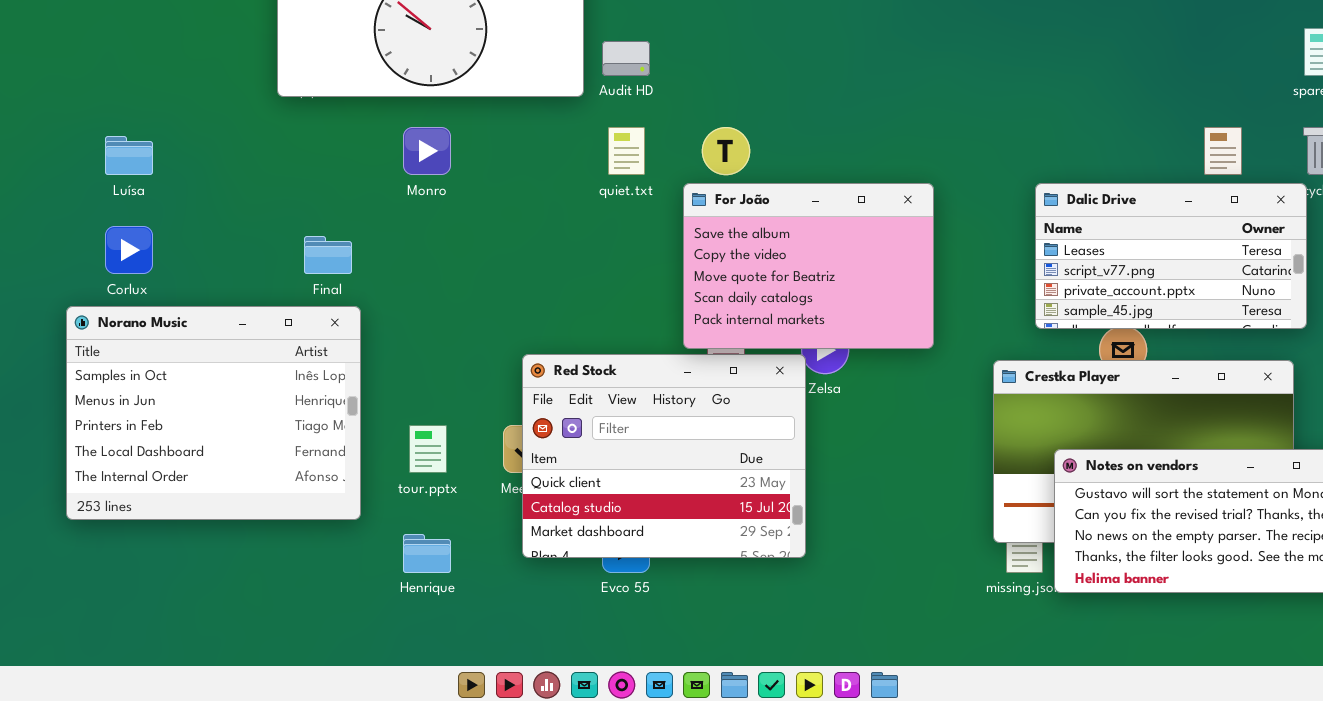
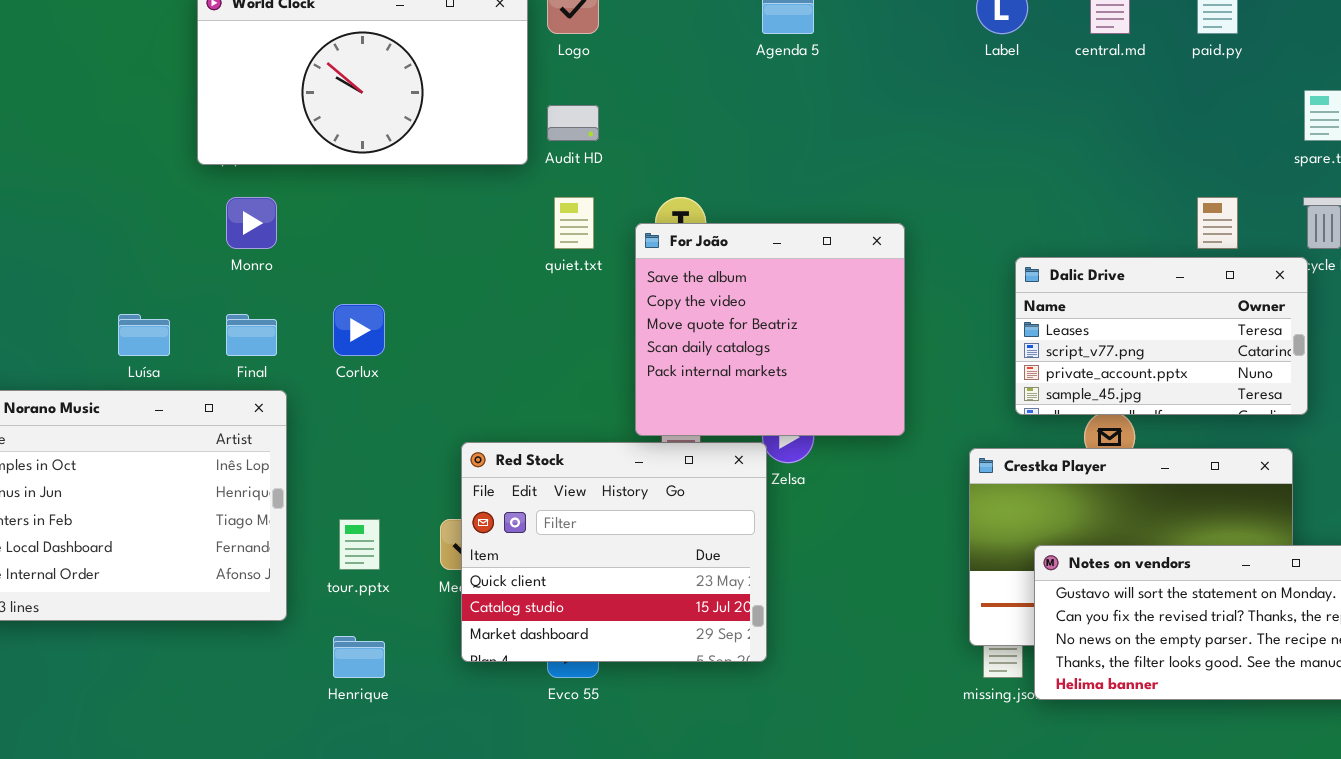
Monro: [403,127,451,175] -> [226,197,277,249], moved
Luísa: [105,136,153,175] -> [118,314,170,356], moved
For João: [683,183,934,349] -> [635,223,905,436], resized
Corlux: [105,226,153,274] -> [333,304,385,356], moved

